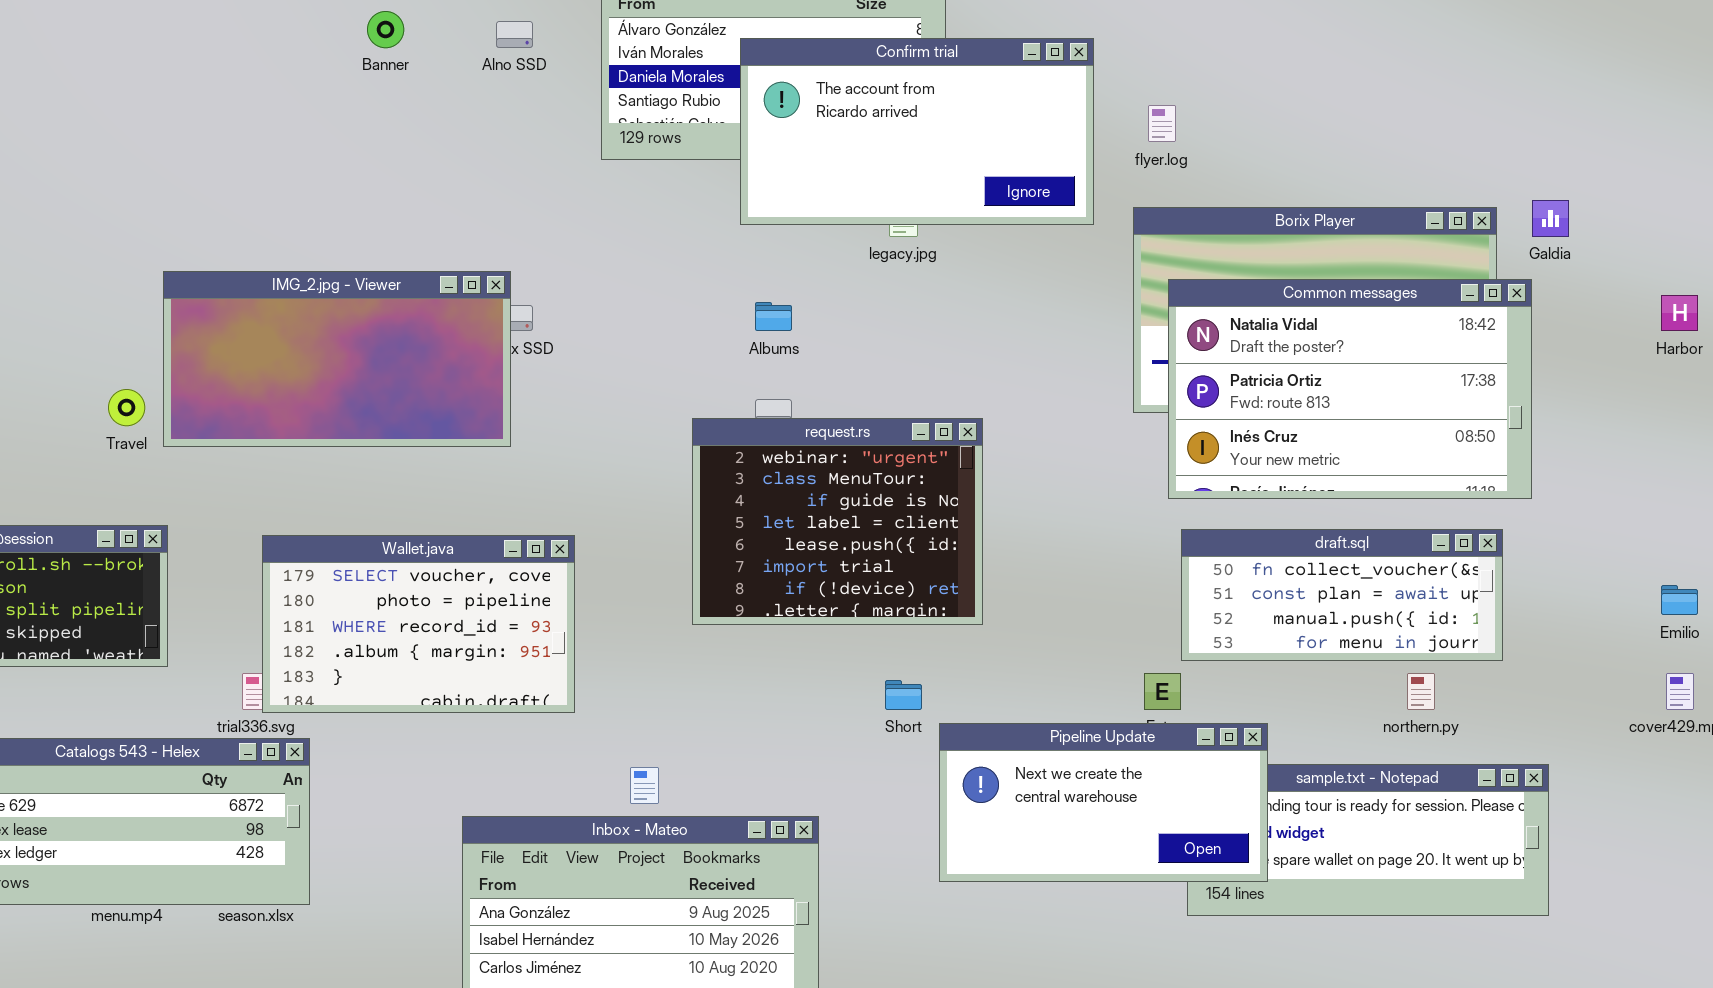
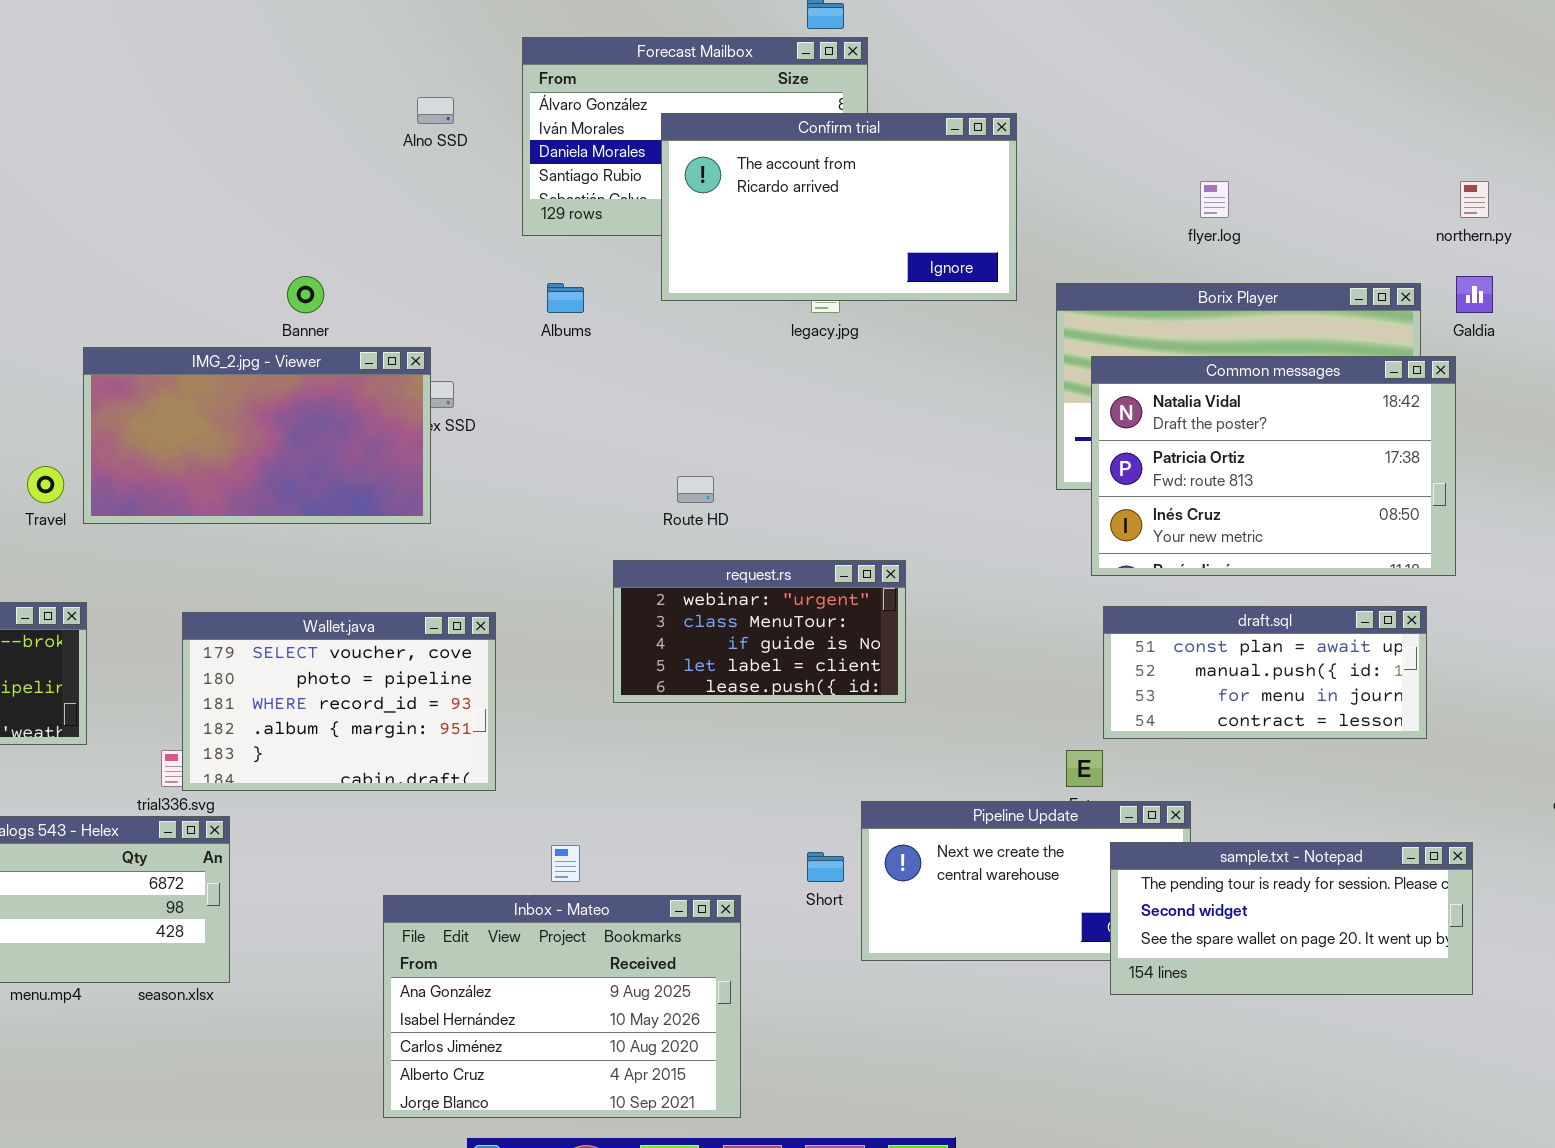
Banner: [367,11,404,48] -> [287,276,324,313], moved
flyer.log: [1148,105,1176,142] -> [1200,181,1229,218], moved
Albums: [755,302,792,331] -> [547,283,584,313], moved
request.rs: [692,418,983,625] -> [613,560,906,703], resized
draft.sql: [1181,529,1503,661] -> [1103,606,1427,739], scrolled down 1 row
northern.py: [1407,673,1435,710] -> [1460,181,1489,218], moved
Short: [885,680,922,710] -> [807,852,844,882], moved
sample.txt - Notepad: [1187,764,1549,916] -> [1110,842,1473,995], raised

